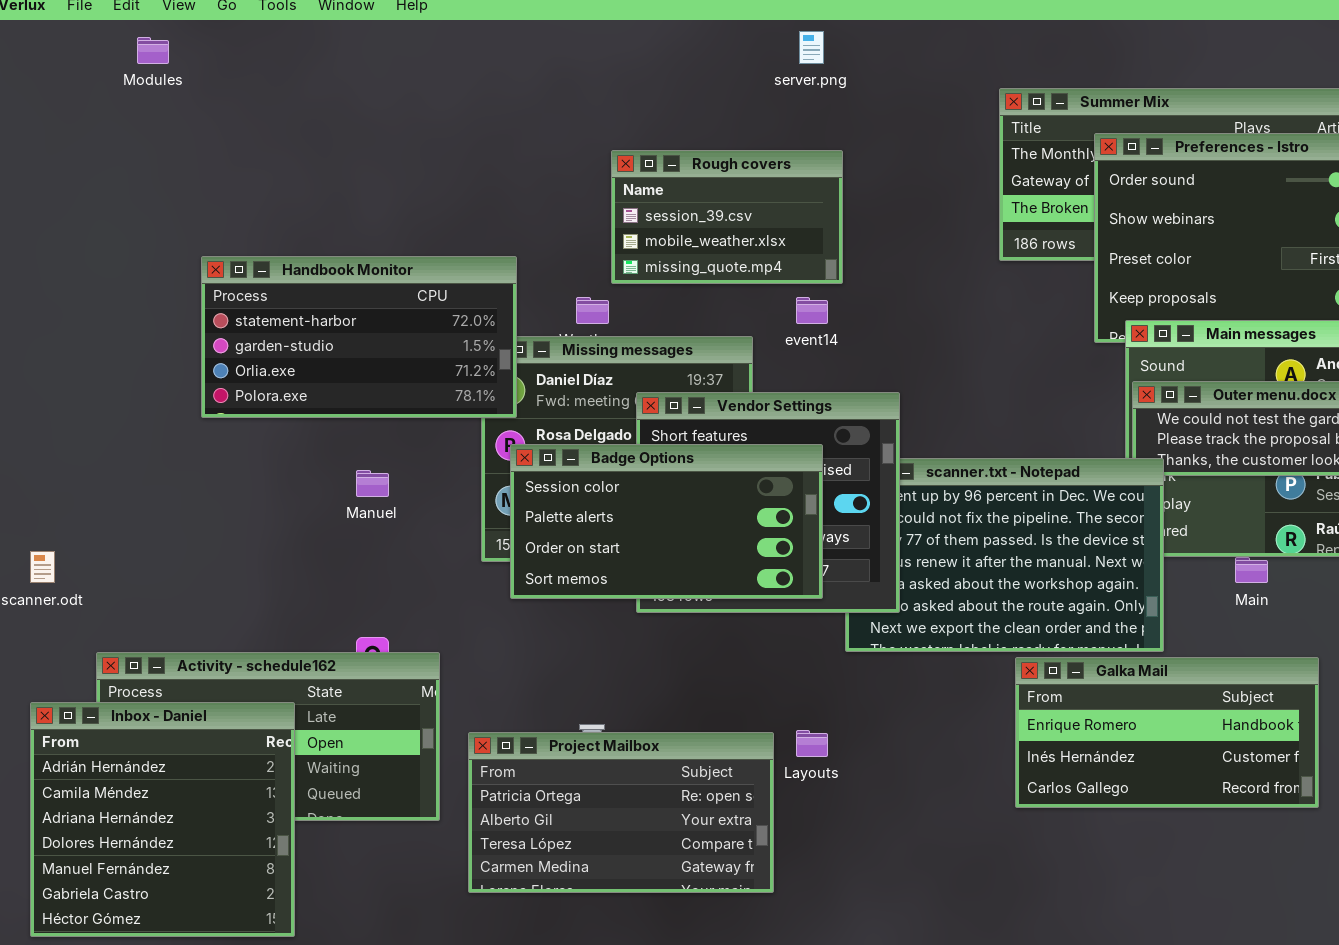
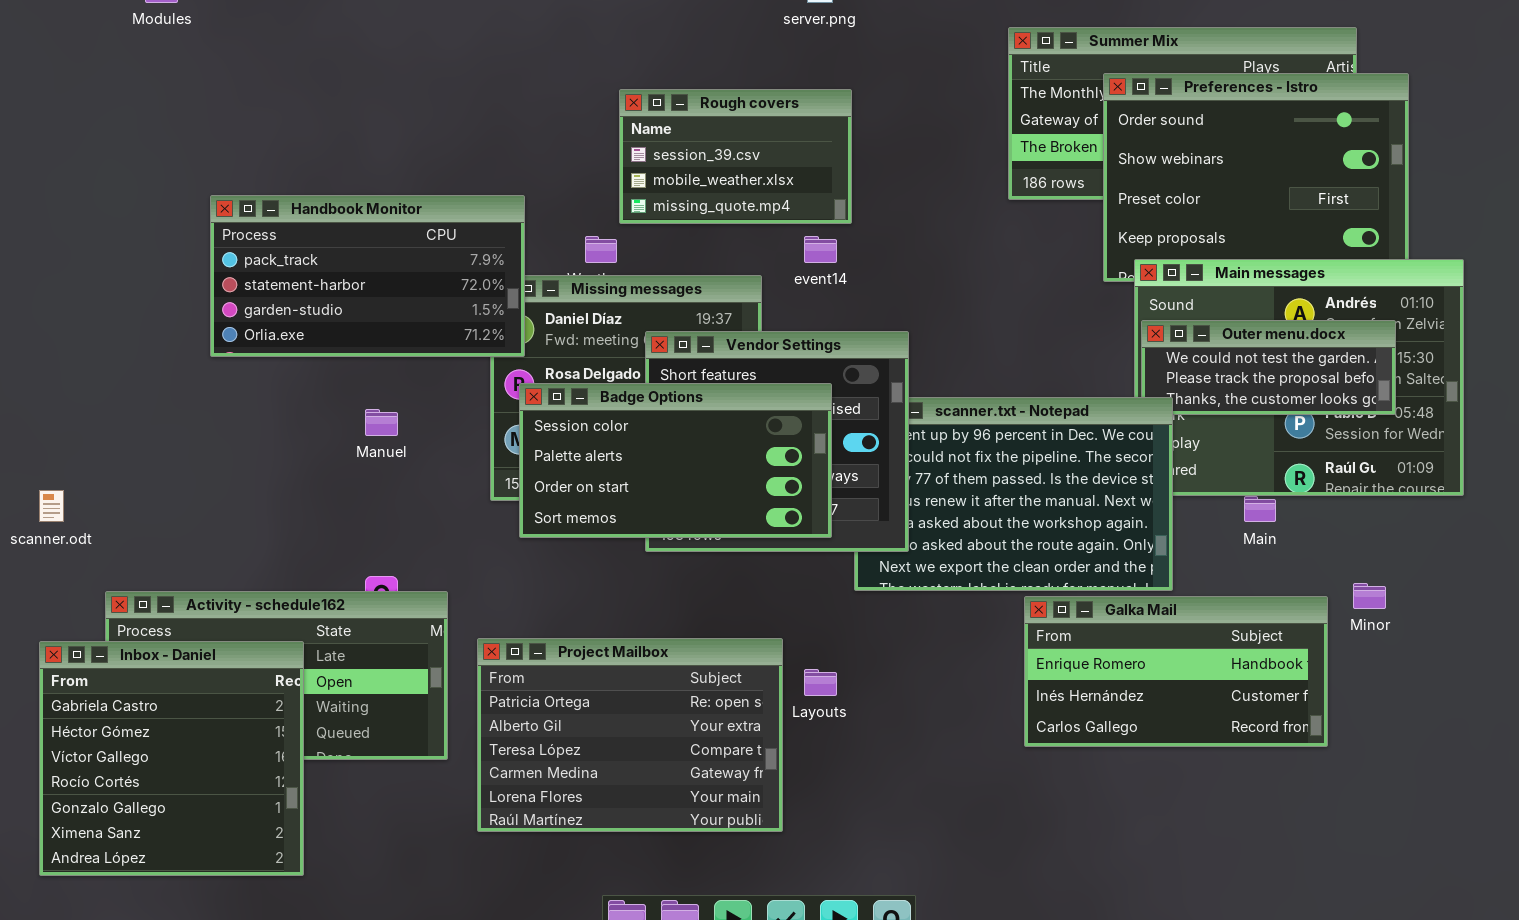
Handbook Monitor: [201,256,517,418] -> [210,195,525,357], scrolled up 1 row
Inbox - Daniel: [30,702,295,937] -> [39,641,304,876], scrolled down 5 rows
Project Mailbox: [468,732,774,893] -> [477,638,783,832], resized

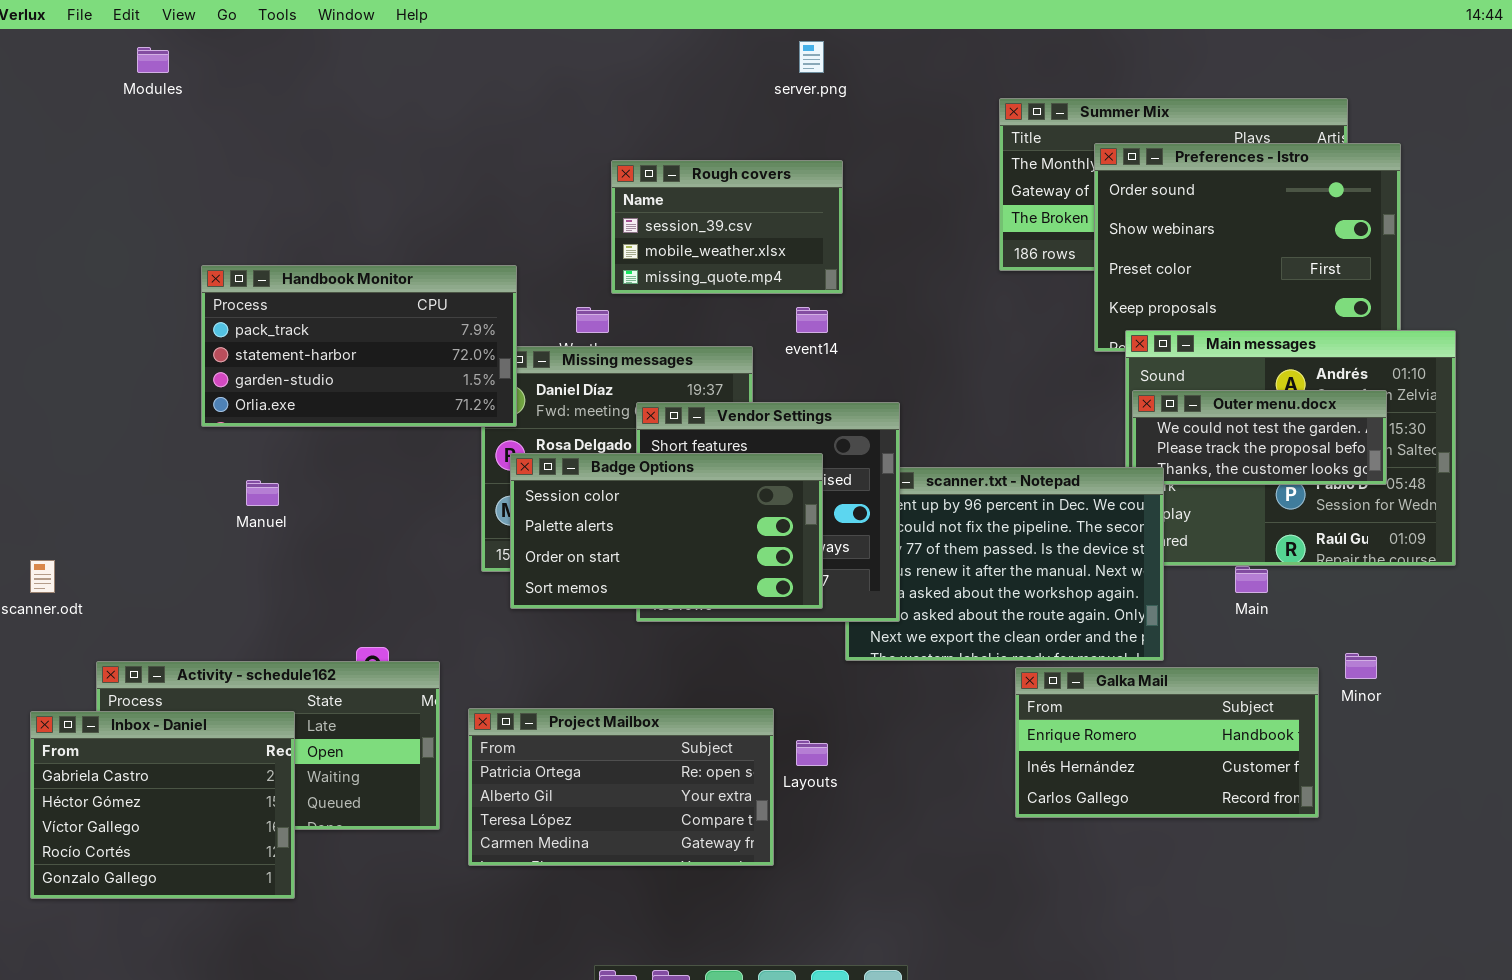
Manuel: [365,409,398,436] -> [246,480,279,506], moved
Project Mailbox: [477,638,783,832] -> [468,708,774,866], resized
Inbox - Daniel: [39,641,304,876] -> [30,711,295,899], resized

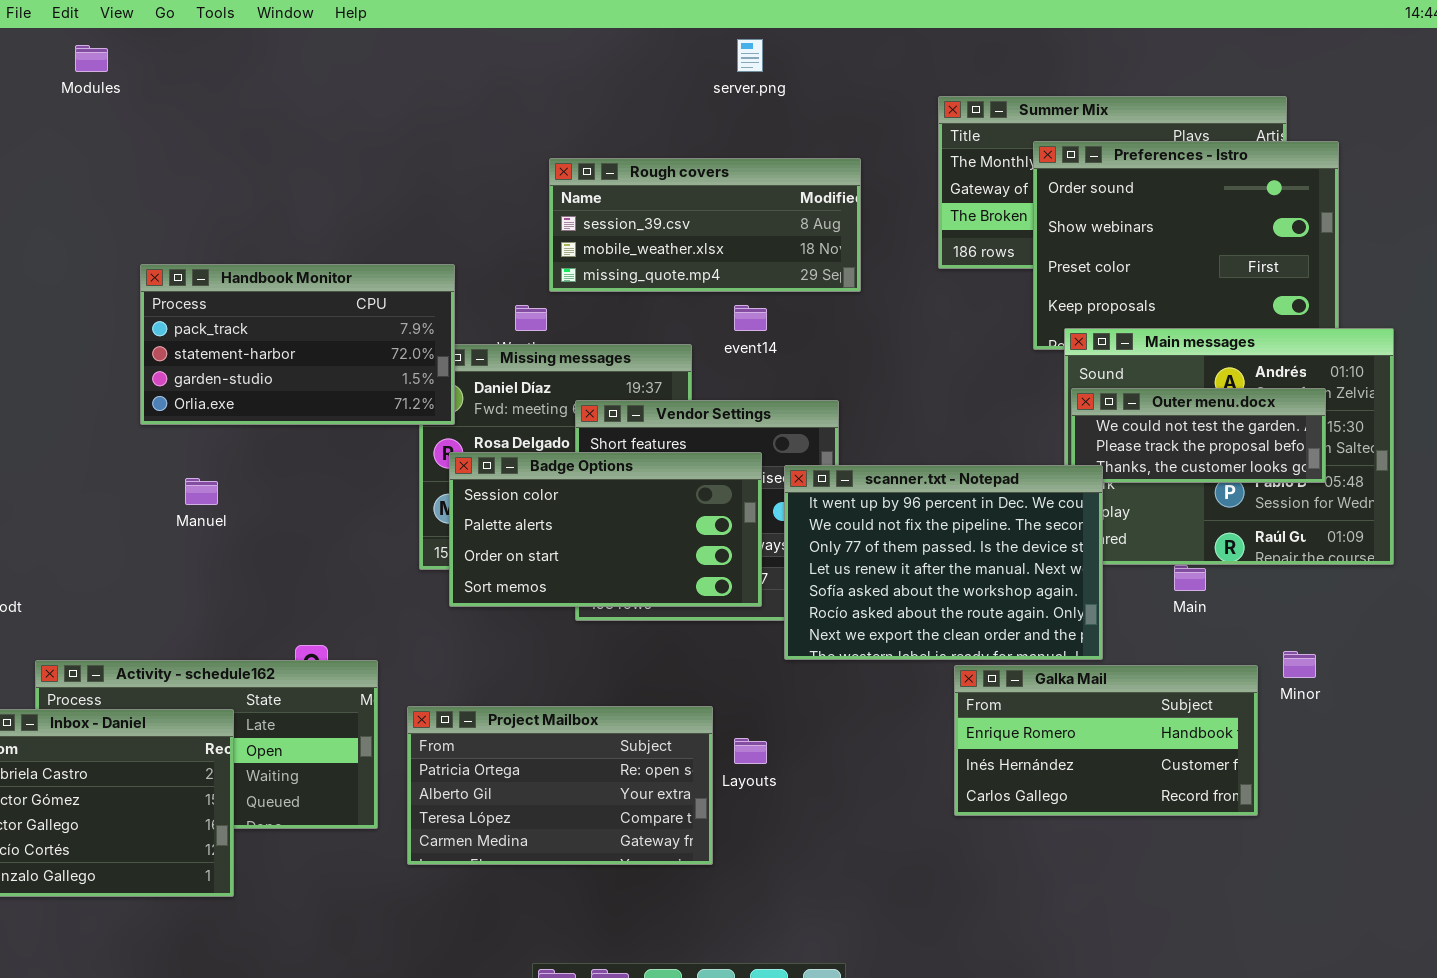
Rough covers: [611,160,843,294] -> [549,158,861,292], resized
scanner.txt - Notepad: [845,467,1164,661] -> [784,465,1103,660], raised

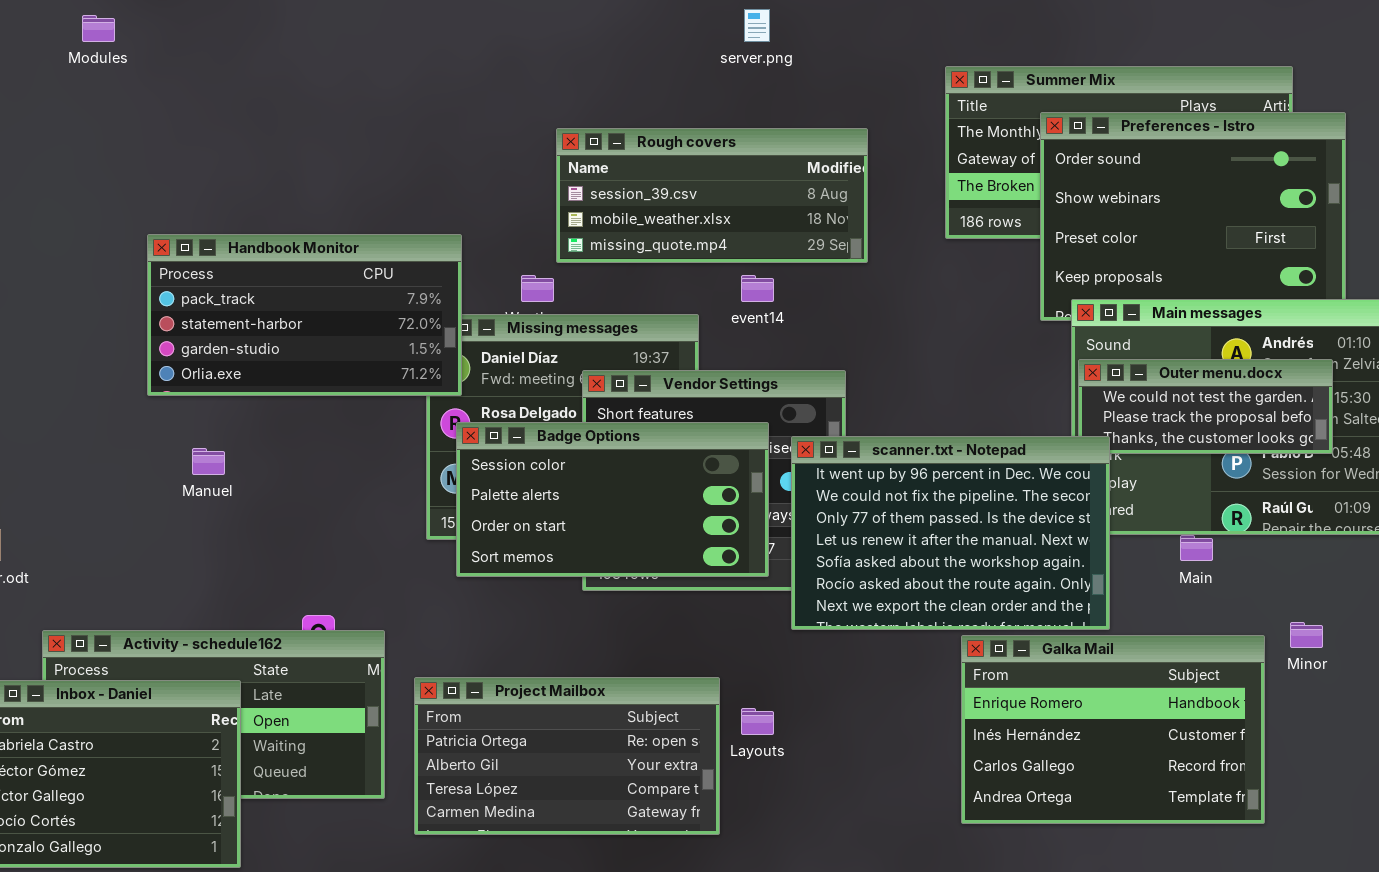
Galka Mail: [954,665,1258,816] -> [961,635,1265,824], resized

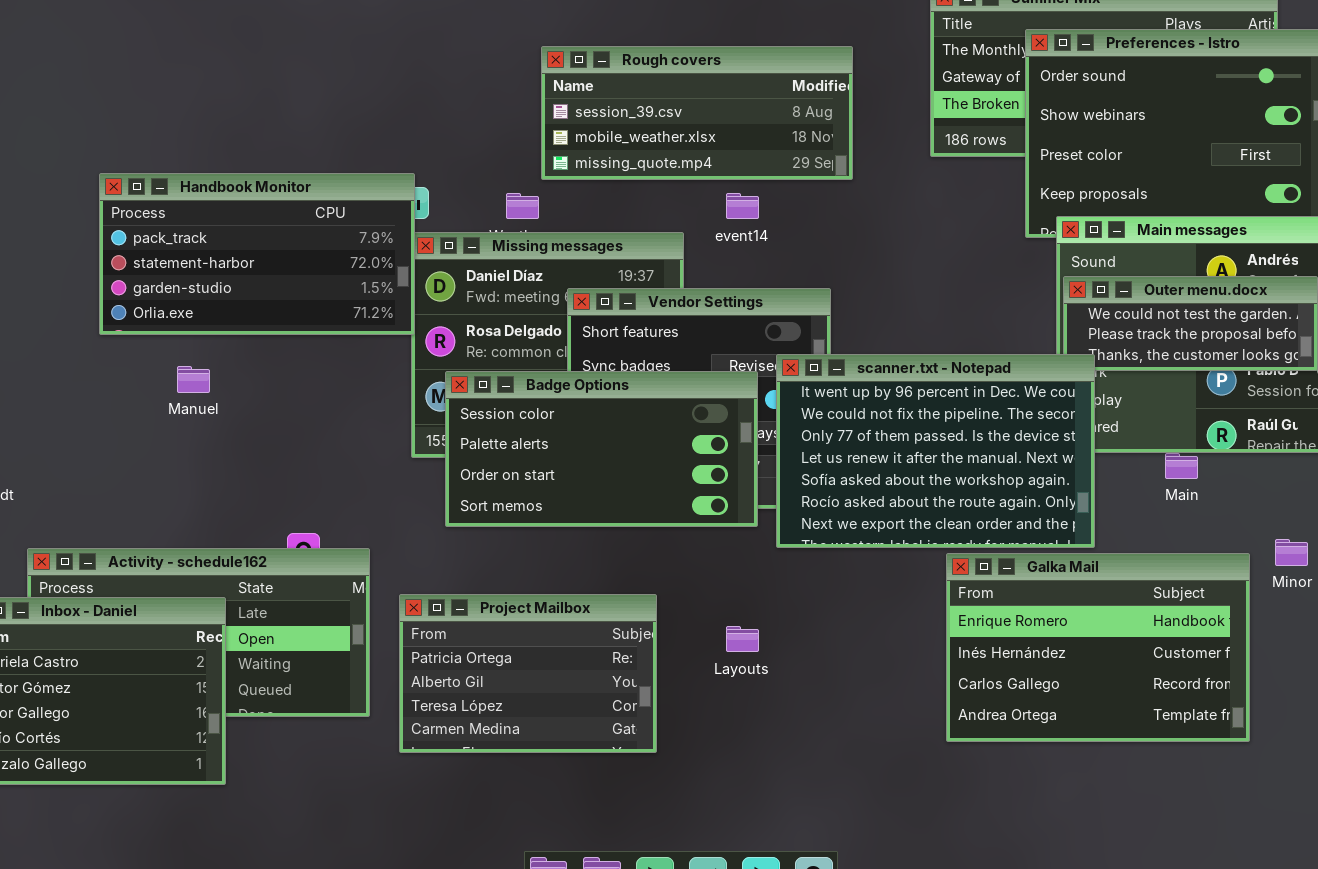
Handbook Monitor: [147,234,462,396] -> [99,173,415,335], moved
Badge Options: [456,422,769,577] -> [445,371,758,527], moved
Project Mailbox: [414,677,720,835] -> [399,594,657,753], resized

